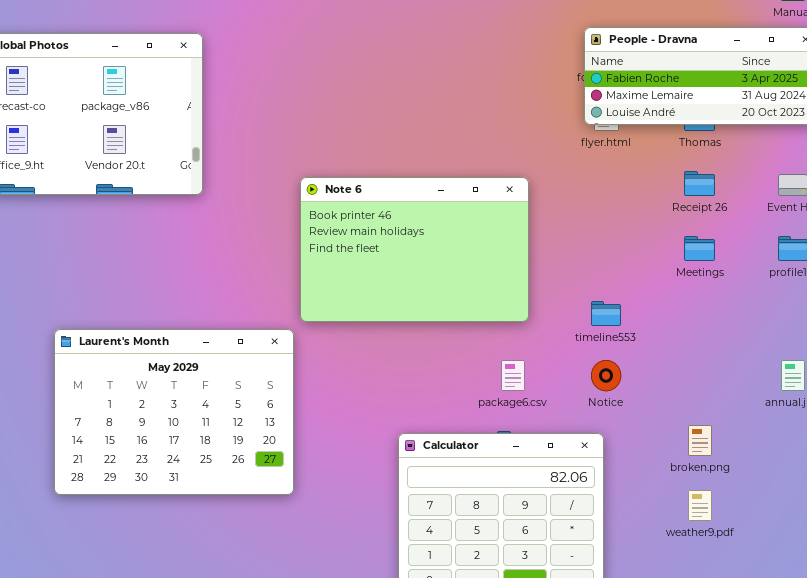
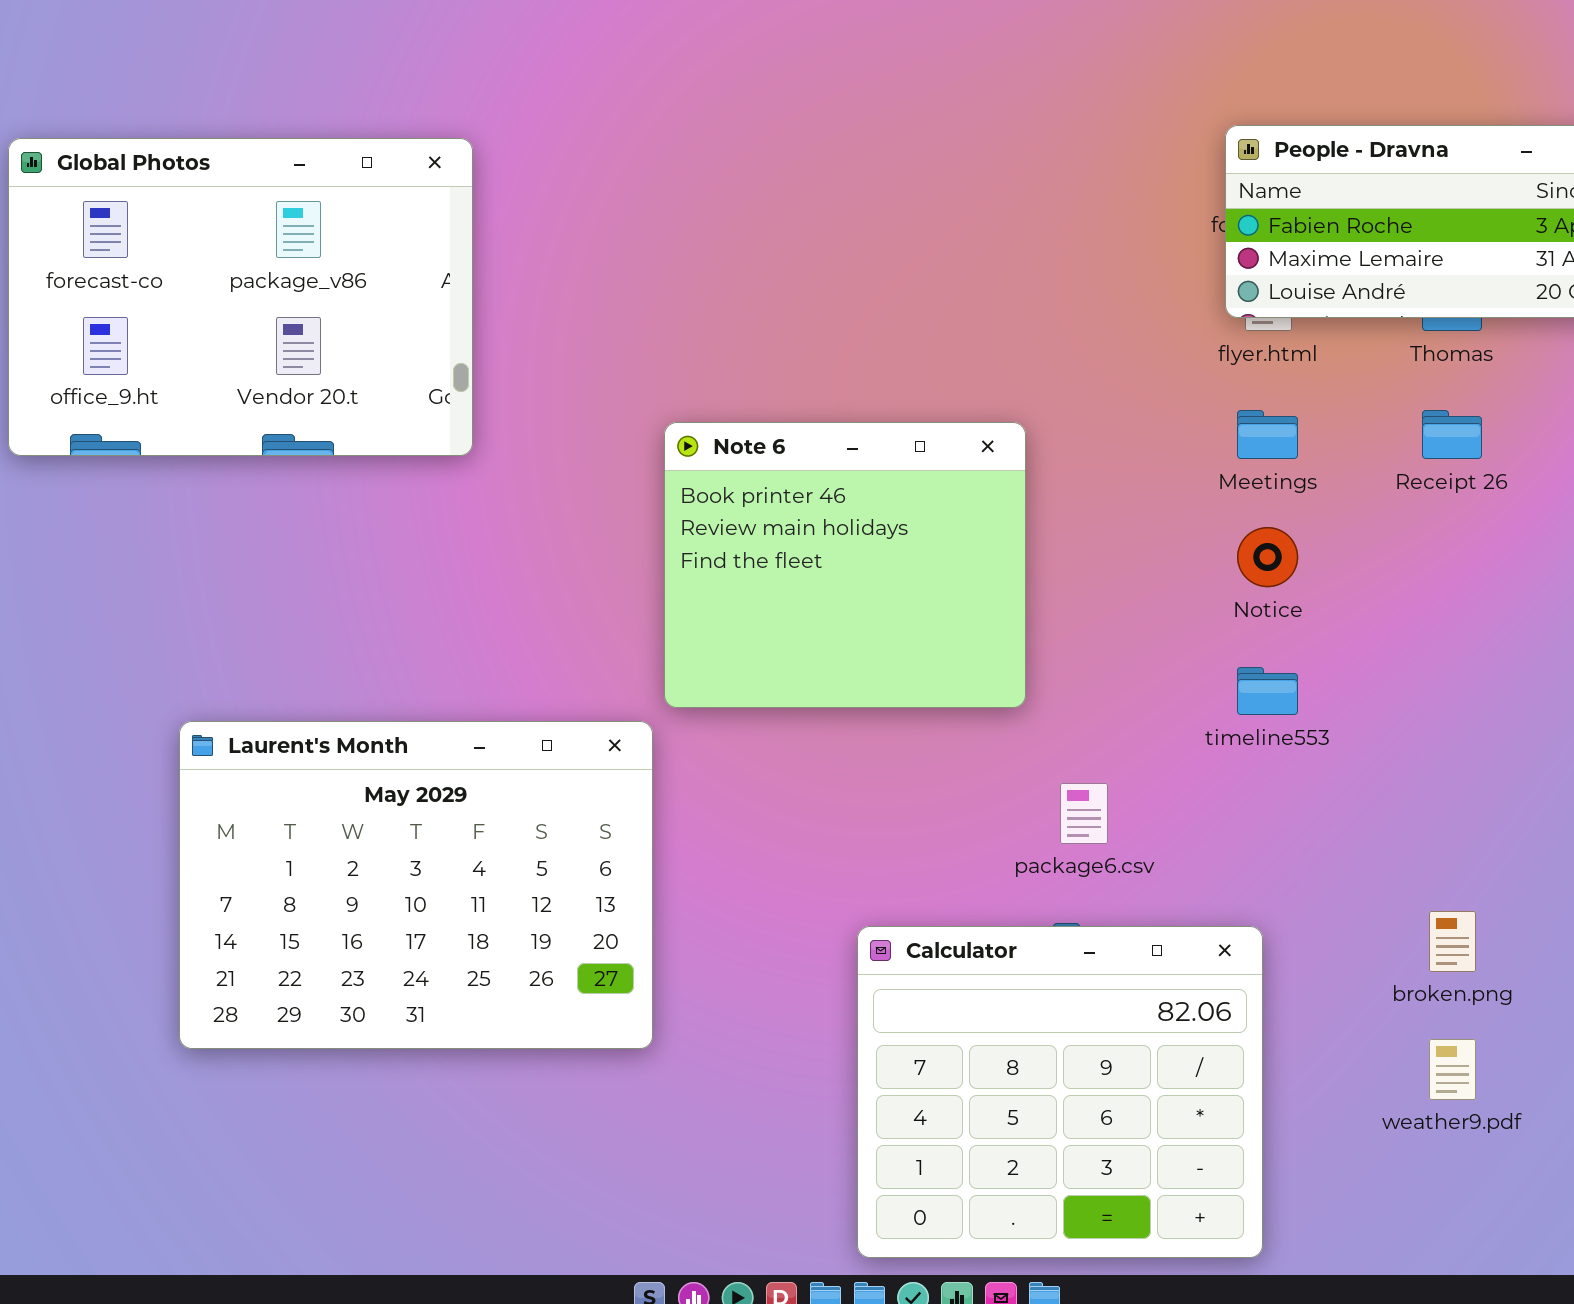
Note 6: [300,177,529,322] -> [664,422,1026,708], resized
Meetings: [684,236,715,261] -> [1237,410,1298,459], moved
Notice: [591,360,621,391] -> [1237,527,1298,587], moved

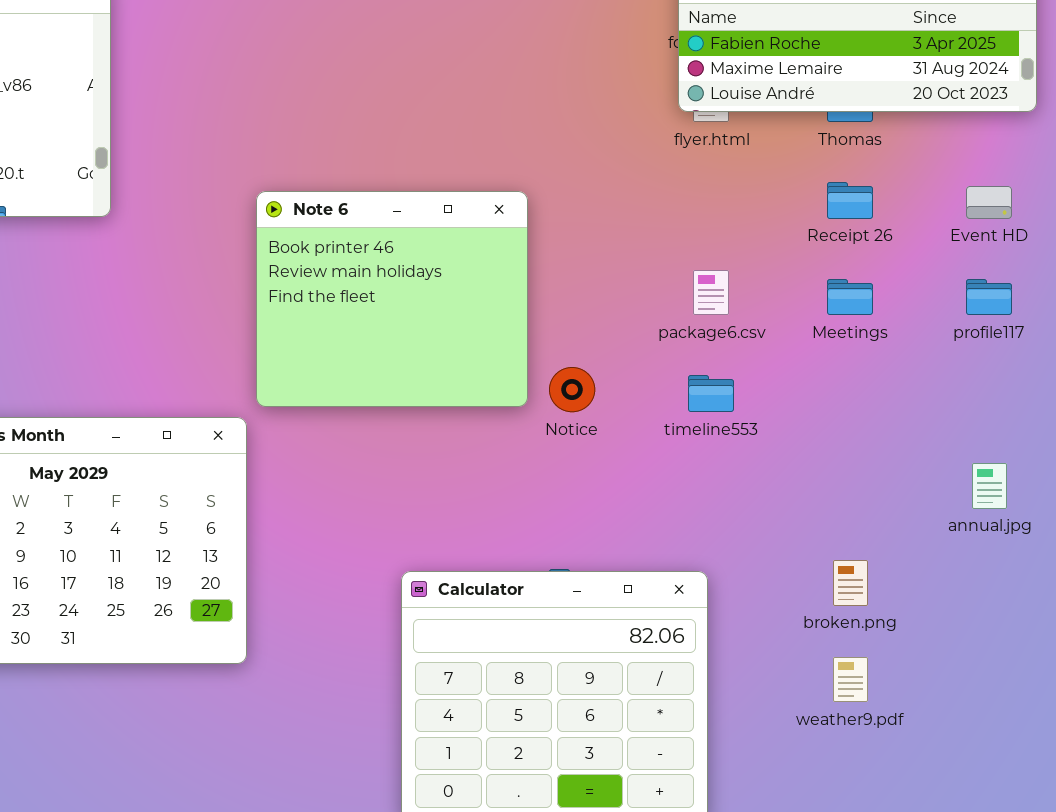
Meetings: [1237,410,1298,459] -> [827,279,873,315], moved
Notice: [1237,527,1298,587] -> [549,367,595,412], moved
package6.csv: [1060,783,1108,844] -> [693,270,729,315], moved

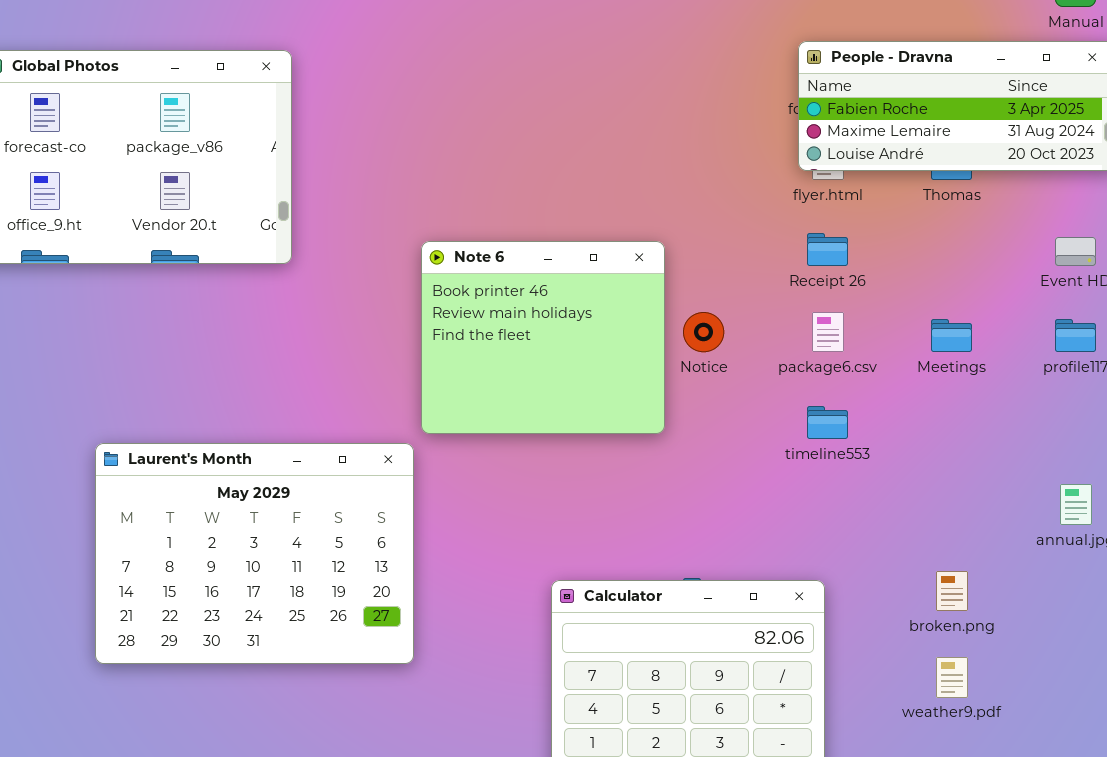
Receipt 26: [827,182,873,219] -> [807,233,848,266], moved
Notice: [549,367,595,412] -> [683,312,724,352], moved

